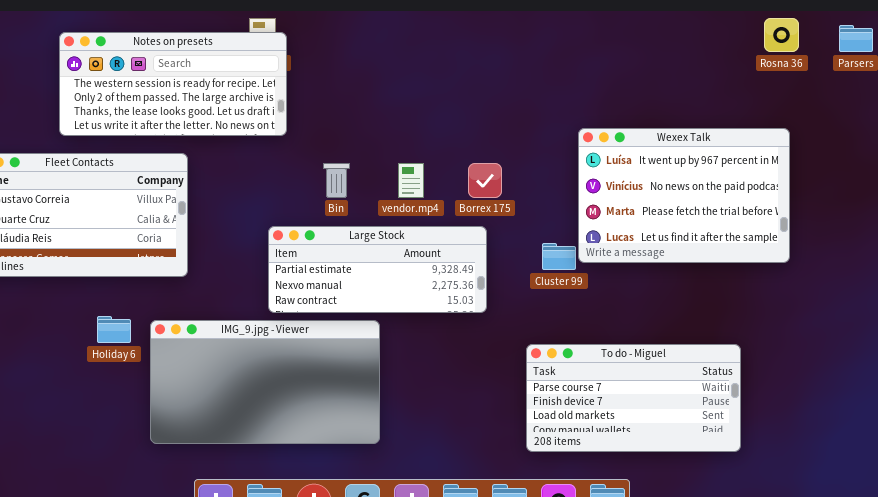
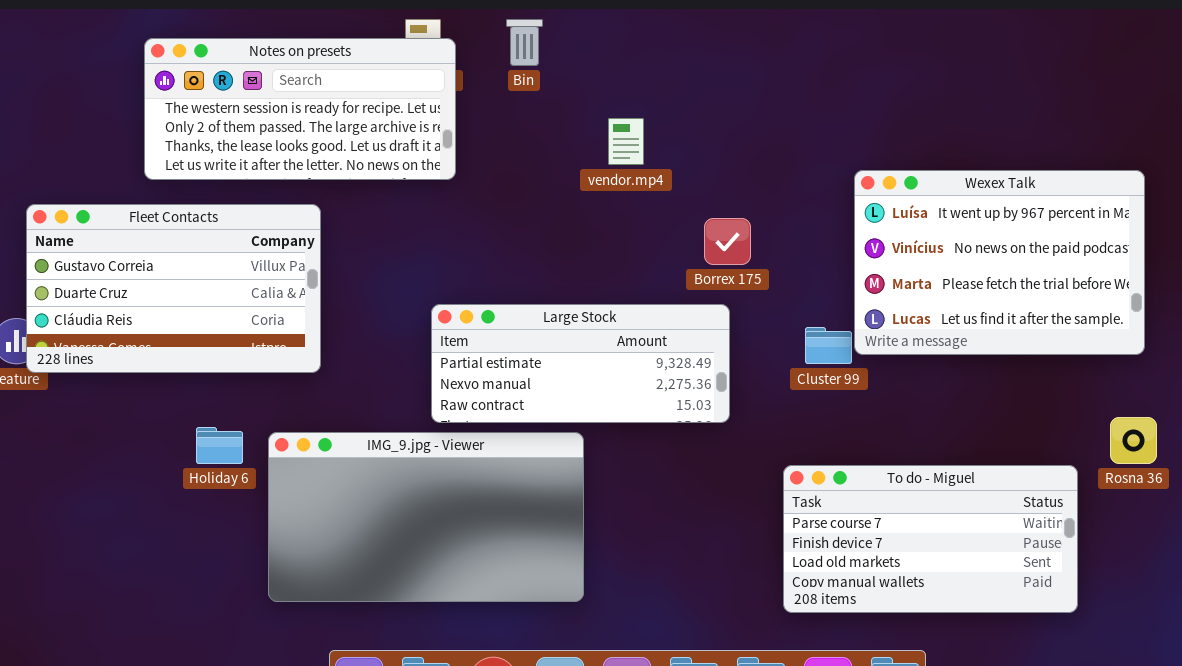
Rosna 36: [764,18,799,52] -> [1110,417,1157,464], moved
Bin: [323,163,350,198] -> [506,19,543,66], moved
vendor.mp4: [398,163,424,198] -> [608,118,644,165], moved

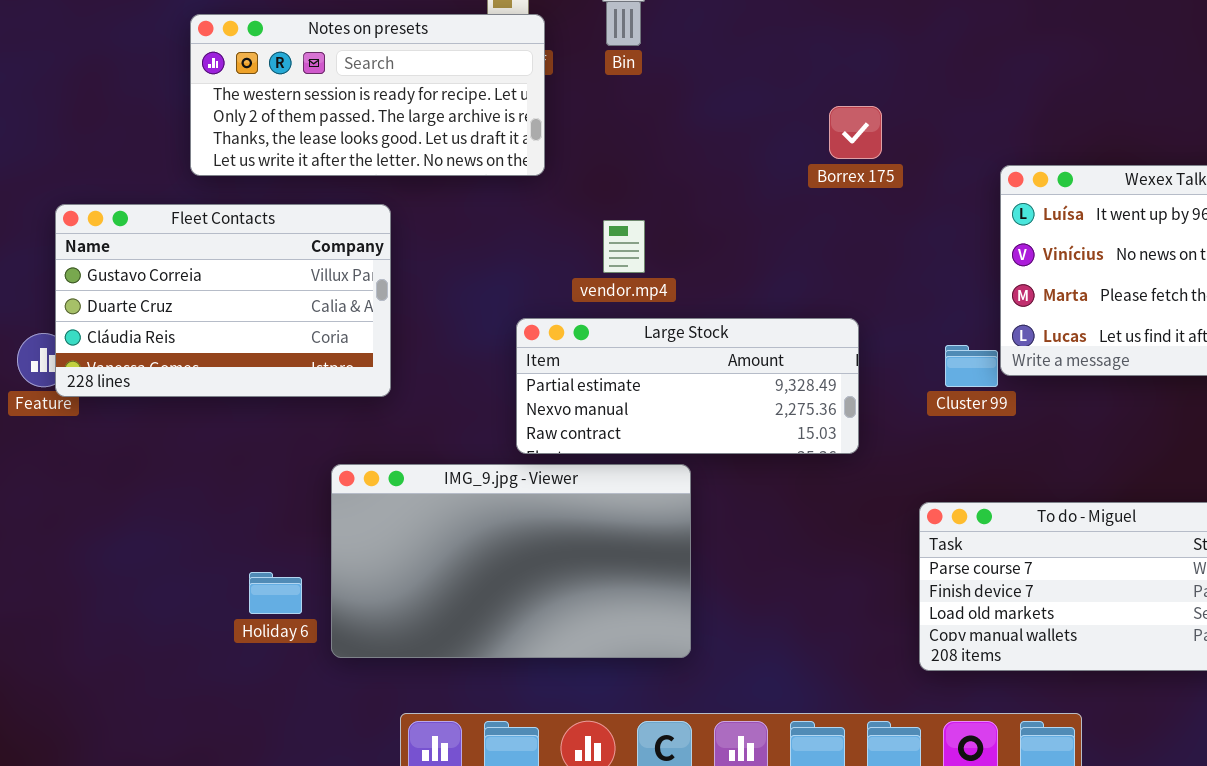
vendor.mp4: [608,118,644,165] -> [603,220,645,273], moved
Borrex 175: [704,218,751,265] -> [829,106,882,159], moved
Holiday 6: [196,427,243,464] -> [249,572,302,614], moved

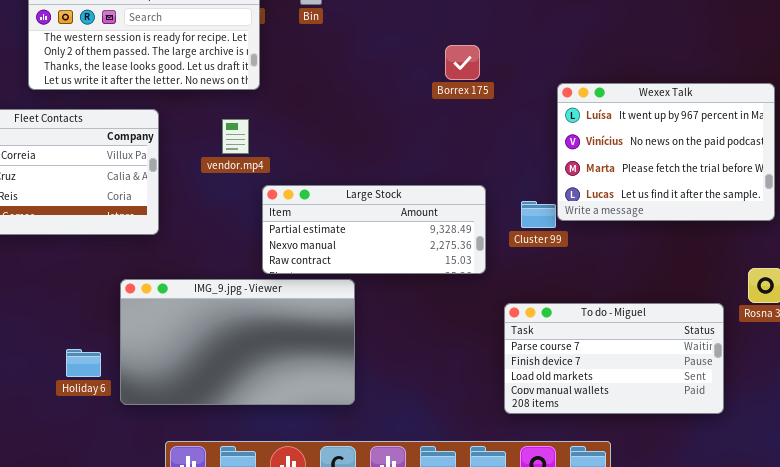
vendor.mp4: [603,220,645,273] -> [222,119,249,154], moved
Large Stock: [516,318,859,454] -> [262,185,486,274], moved

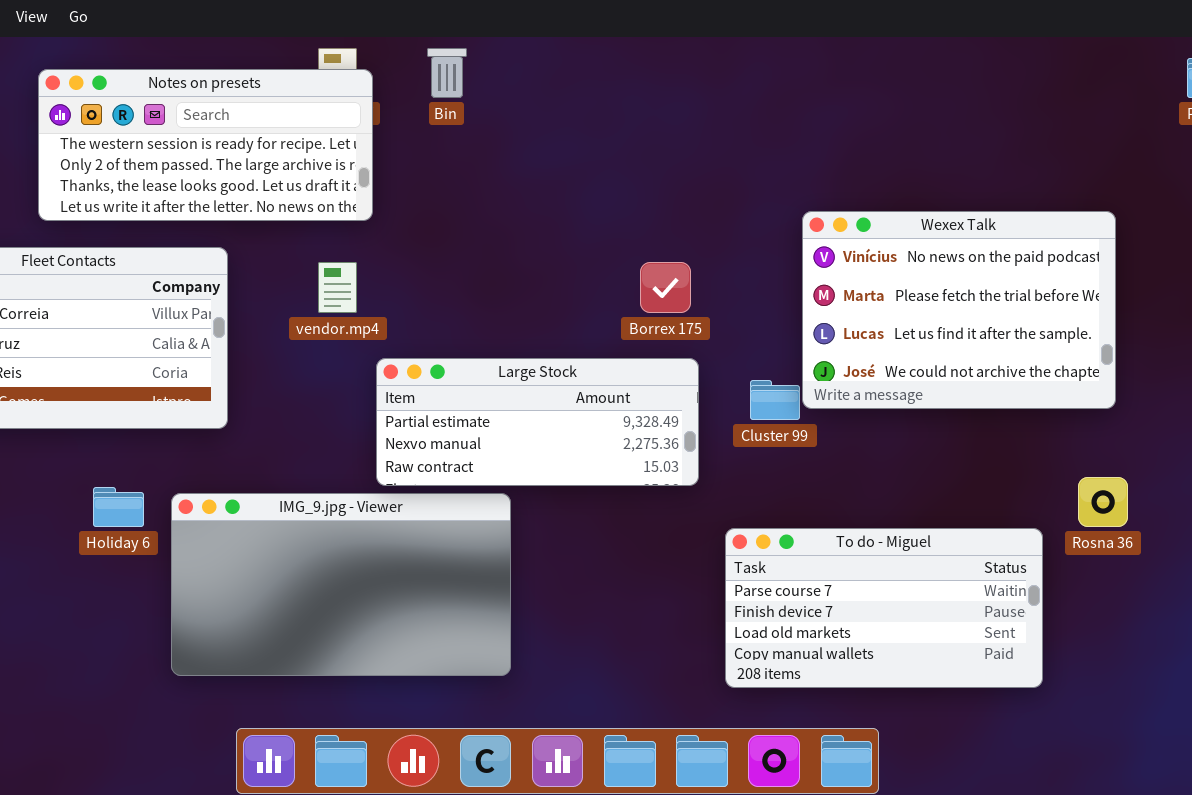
Borrex 175: [445,45,480,80] -> [640,262,691,313], moved
Wexex Talk: [557,83,775,221] -> [802,211,1116,409], scrolled down 1 row
Holiday 6: [66,349,101,377] -> [93,487,144,527], moved

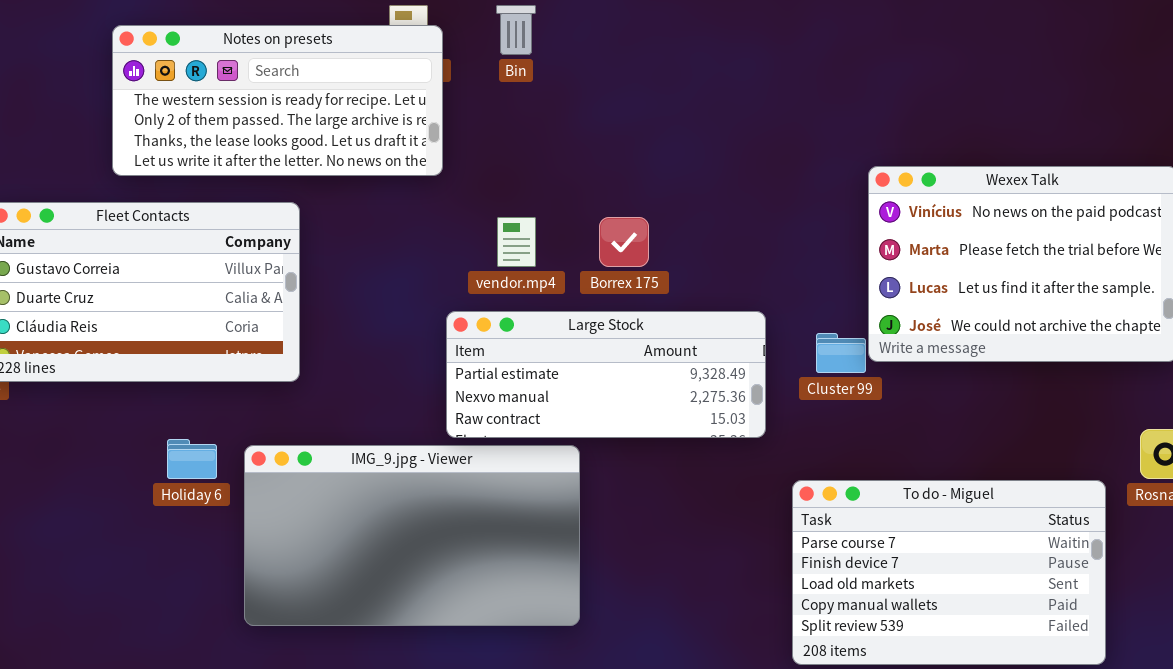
vendor.mp4: [318,262,357,313] -> [497,217,536,267], moved
Borrex 175: [640,262,691,313] -> [599,217,649,267], moved
To do - Miguel: [725,528,1043,688] -> [792,480,1106,665], resized

